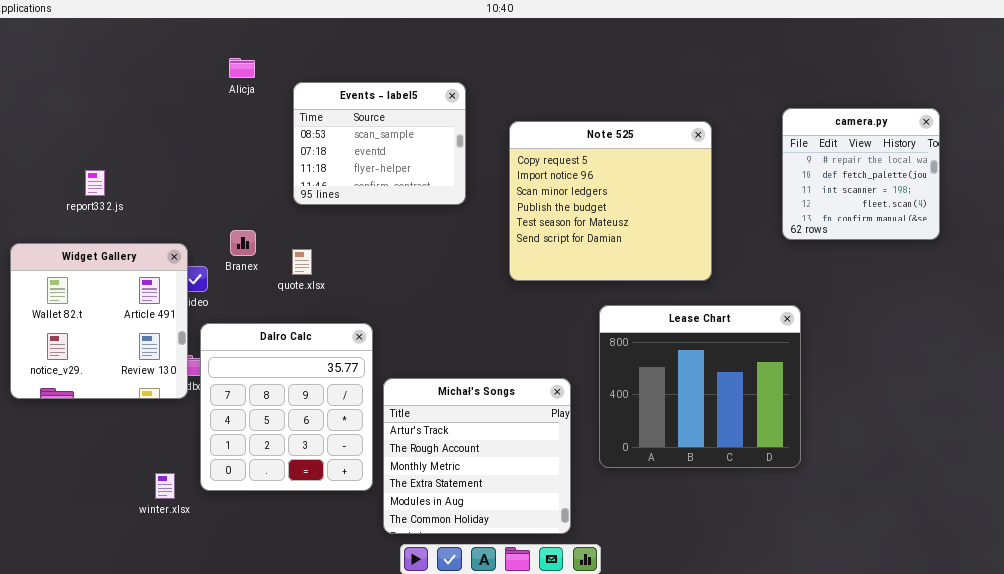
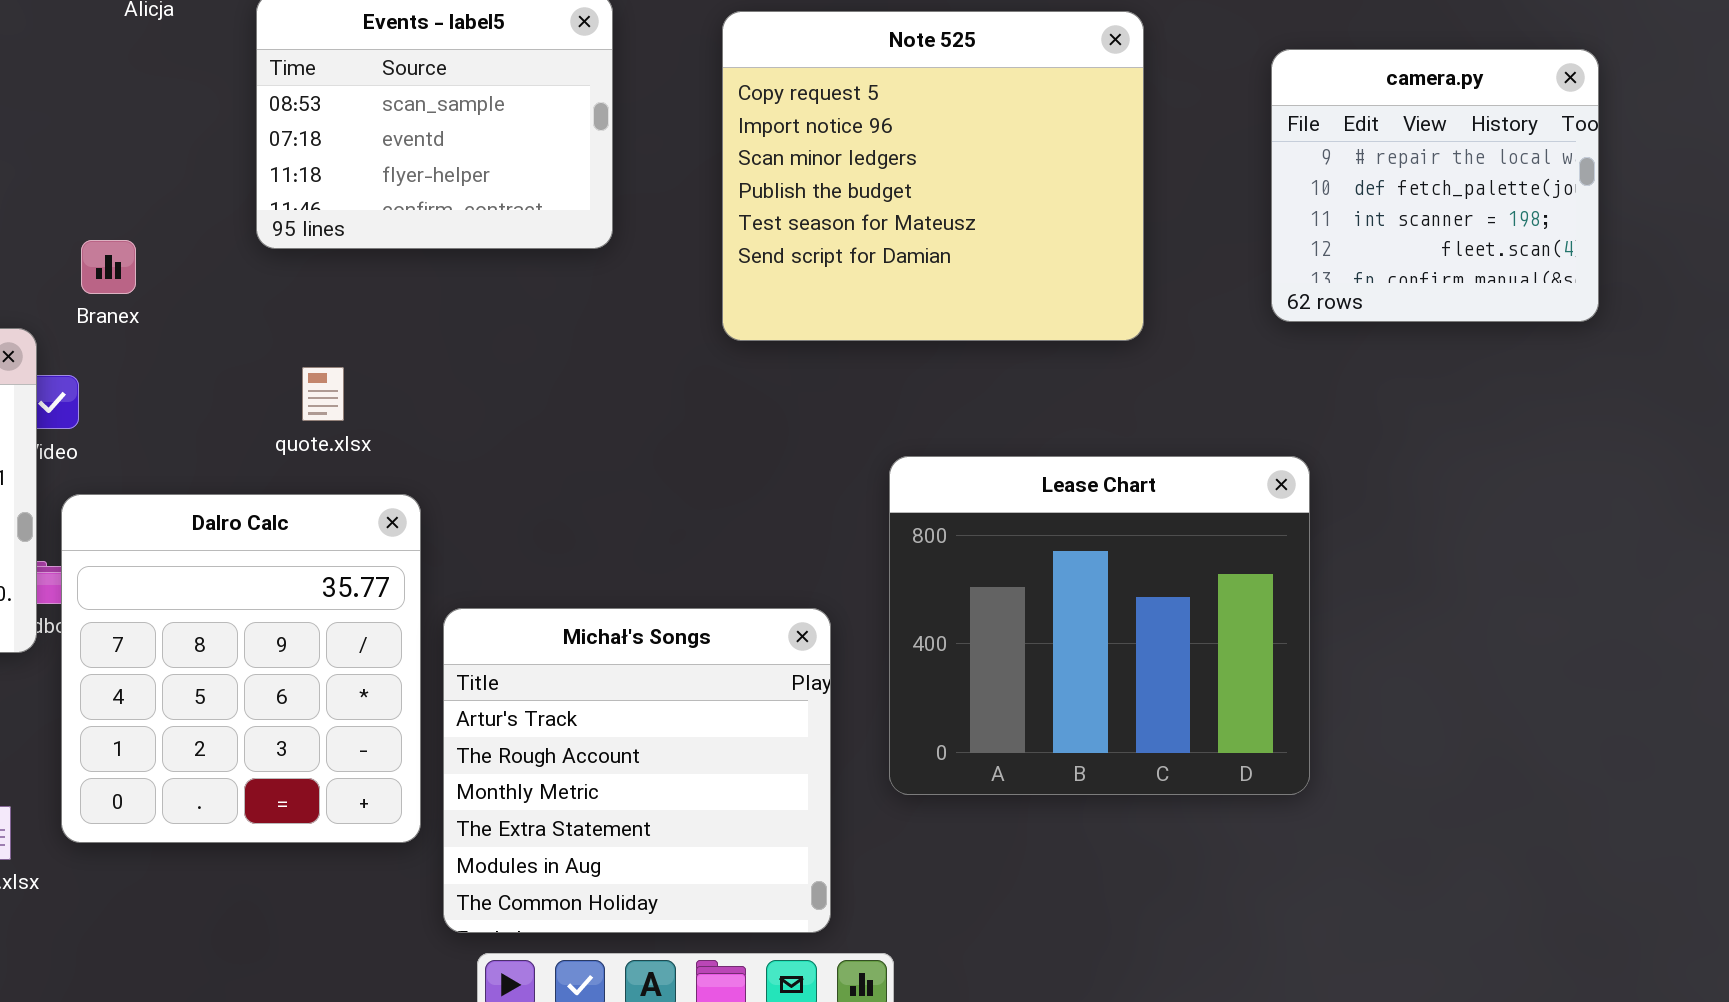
Note 525: [509,121,712,281] -> [722,11,1144,341], moved
Branex: [230,230,256,256] -> [81,240,136,294], moved
quote.xlsx: [292,249,312,275] -> [302,367,344,421], moved

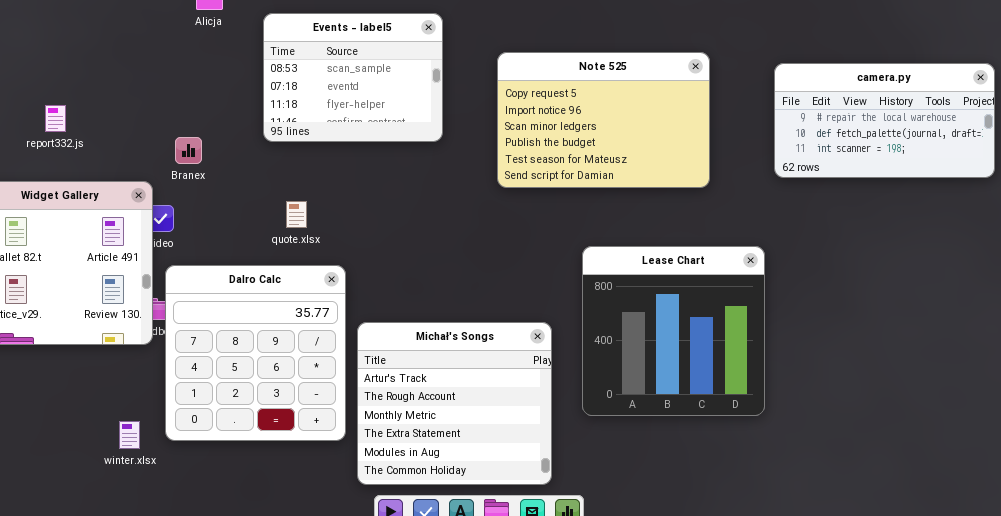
Note 525: [722,11,1144,341] -> [497,52,710,188], resized
camera.py: [1271,49,1599,322] -> [774,63,995,178], resized
Lease Chart: [889,456,1310,795] -> [582,246,765,416], resized

